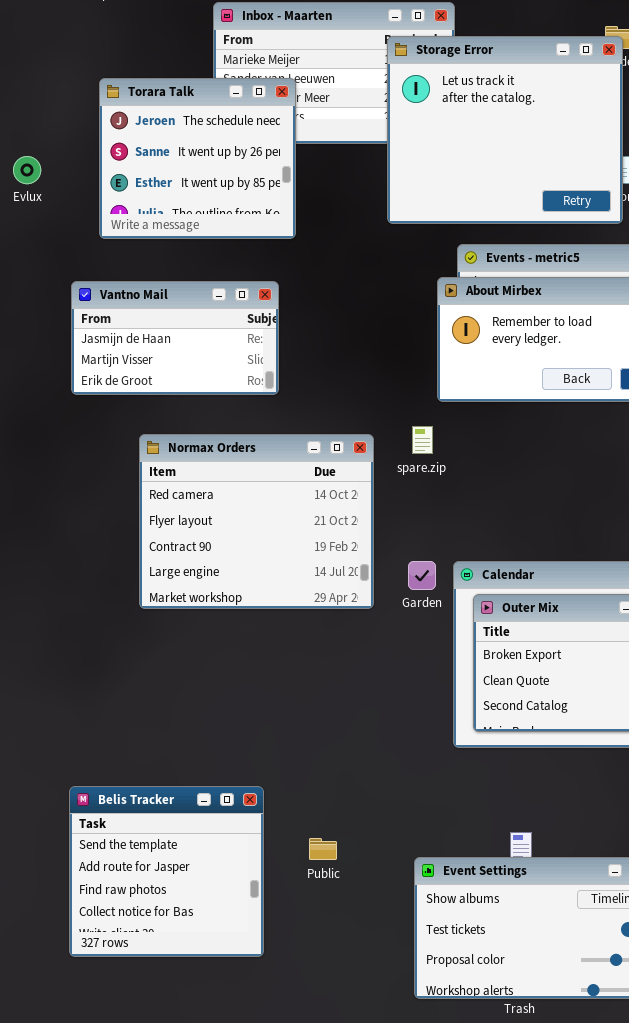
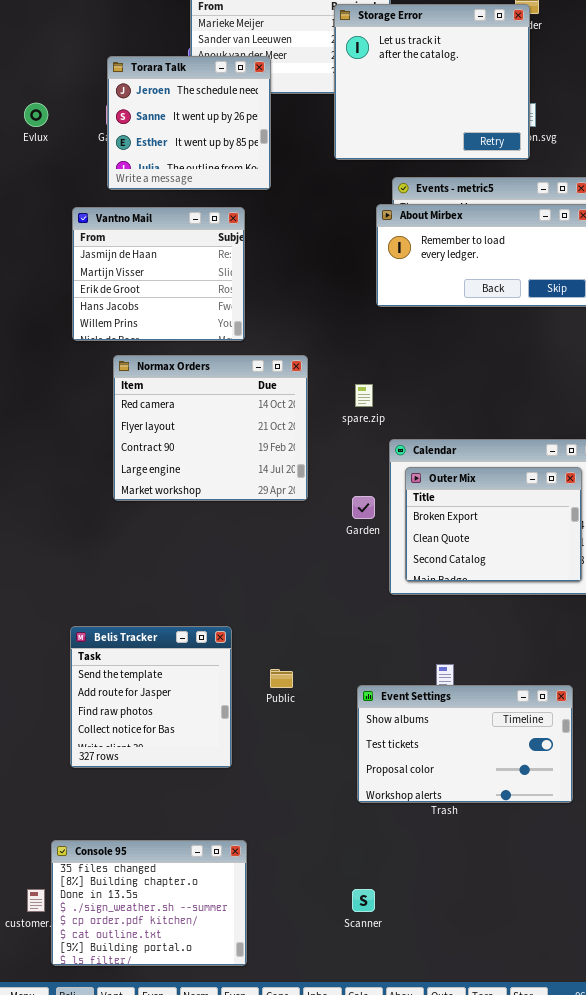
Torara Talk: [99,78,296,239] -> [107,56,271,190], moved
Vantno Mail: [71,281,279,395] -> [72,207,245,341], resized
spare.zip: [412,426,433,454] -> [355,384,373,407], moved
Normax Orders: [139,434,374,609] -> [113,355,308,501], moved
Garden: [408,561,436,590] -> [352,496,375,519], moved

